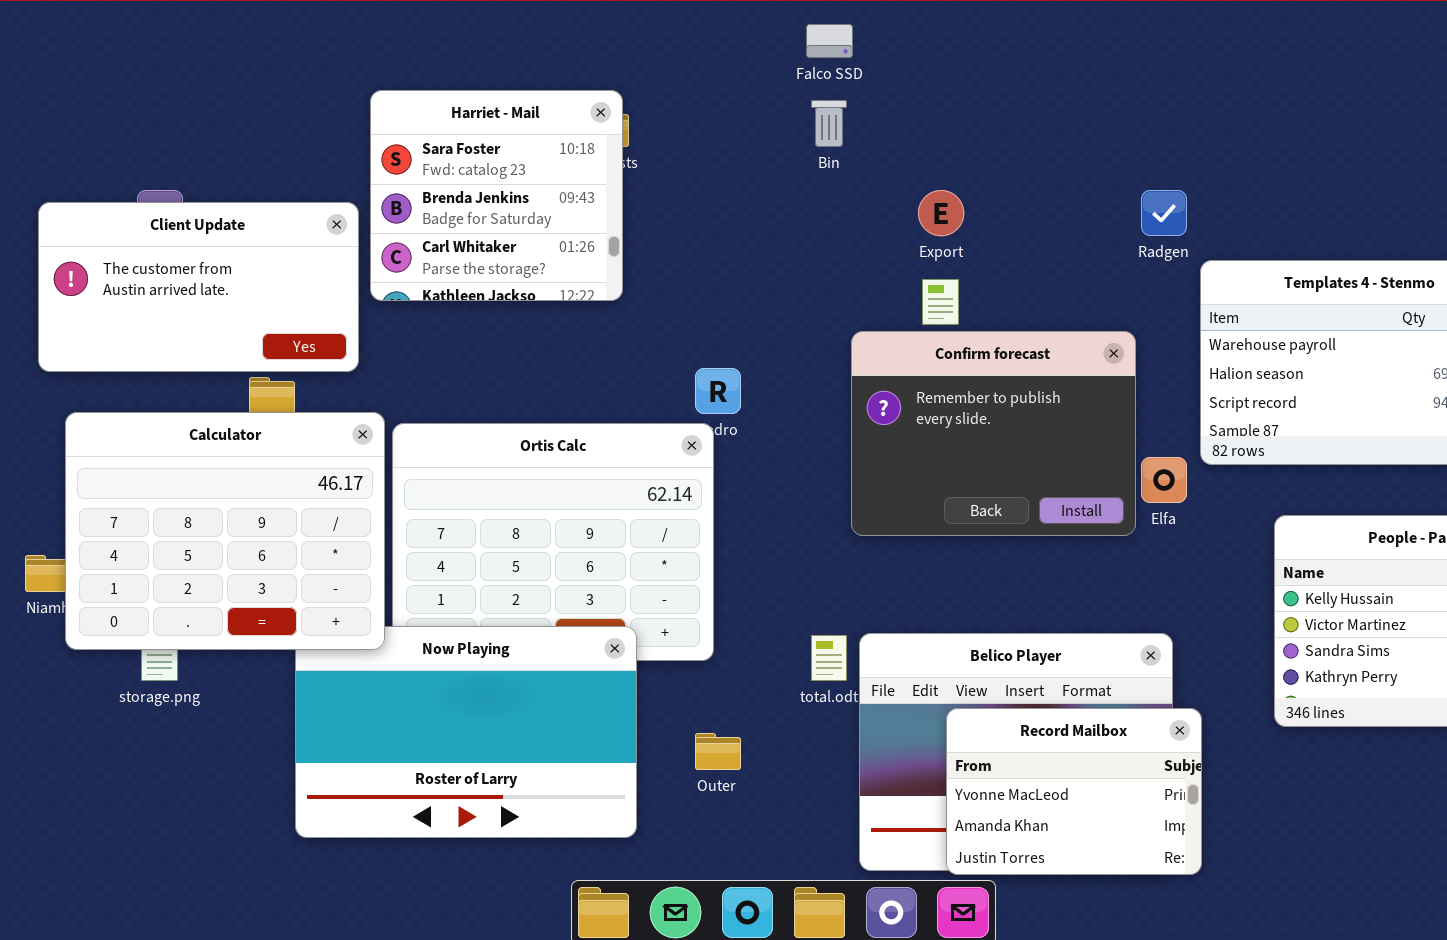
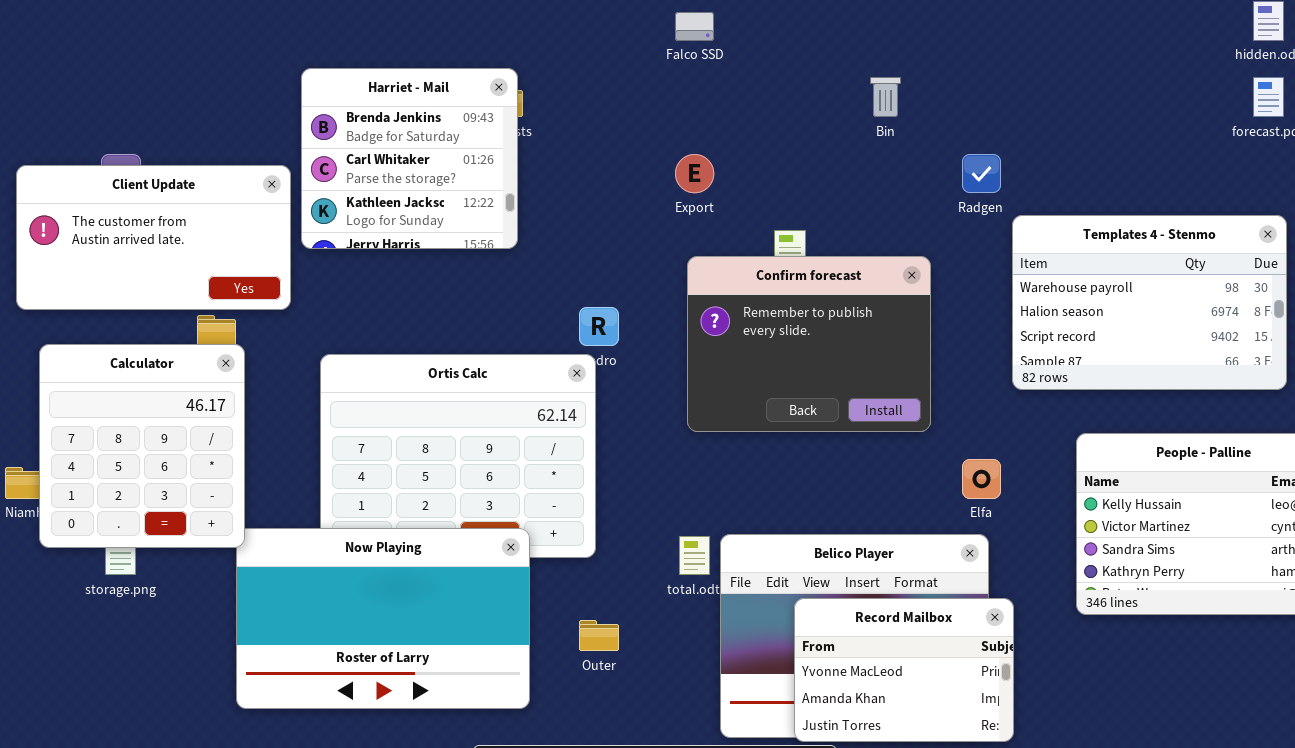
Harriet - Mail: [370,90,623,301] -> [301,68,518,249], scrolled down 1 row
Bin: [811,100,847,147] -> [870,77,901,117], moved
Export: [918,190,964,236] -> [675,154,714,193], moved
Confirm forecast: [851,331,1136,536] -> [687,256,931,432], moved
Calculator: [65,412,385,650] -> [39,344,245,548], resized
Elfa: [1141,457,1187,503] -> [962,459,1001,499], moved

